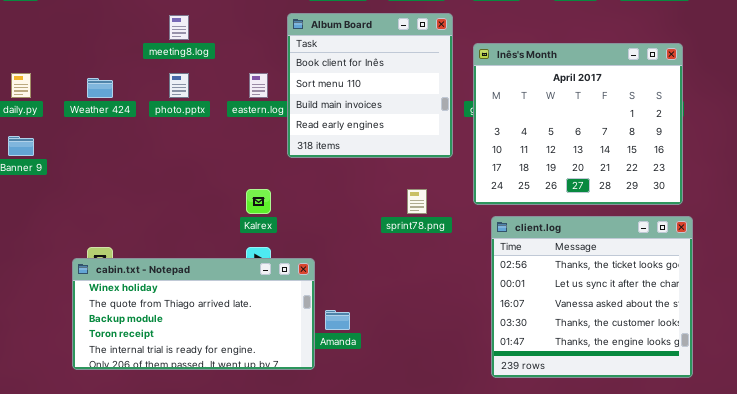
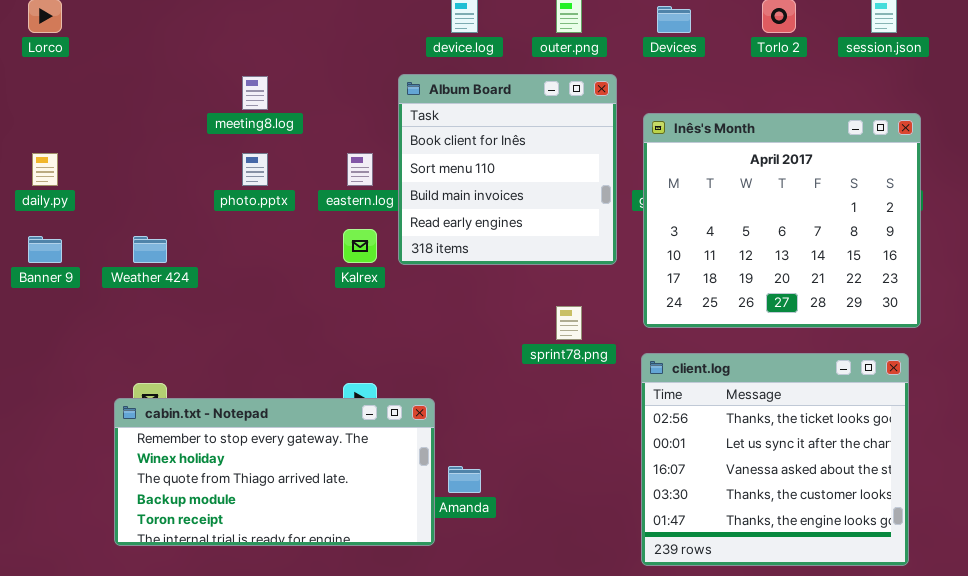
Weather 424: [87,78,113,98] -> [133,236,167,263], moved
Kalrex: [246,189,271,214] -> [343,229,377,263], moved
client.log: [491,216,693,378] -> [641,353,909,566], moved
cabin.txt - Notepad: [72,258,315,370] -> [114,398,435,546], scrolled up 1 row

